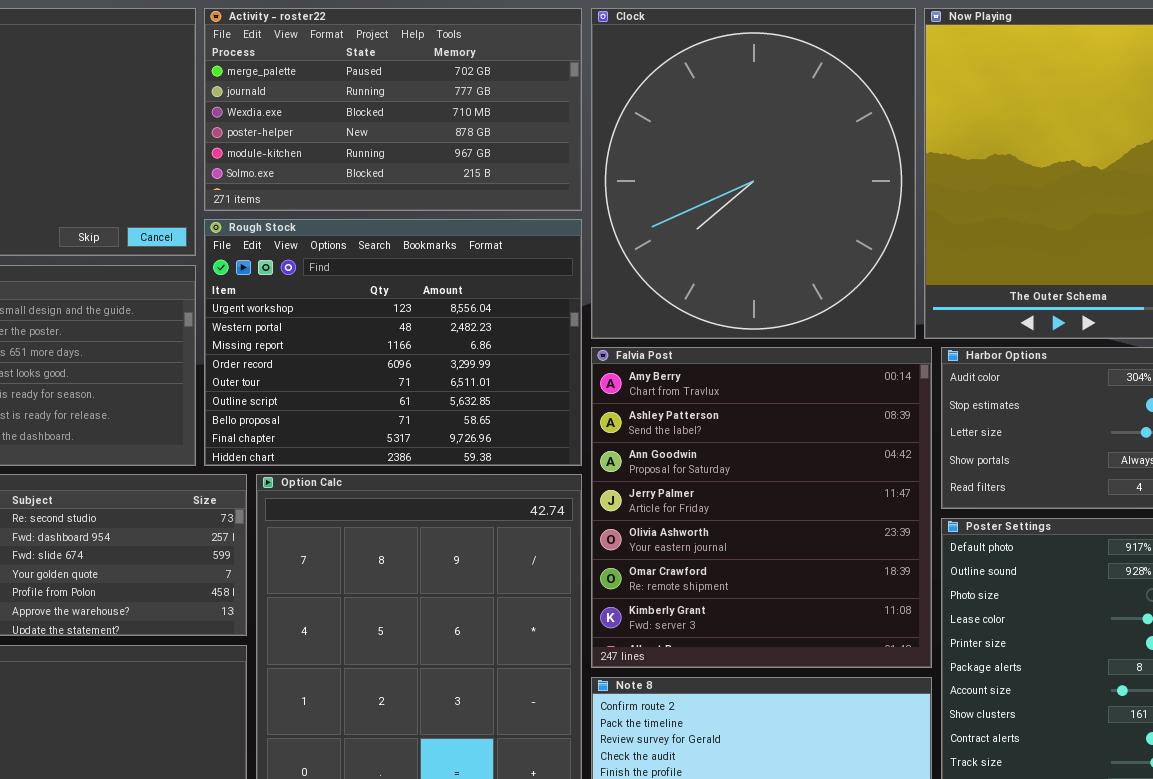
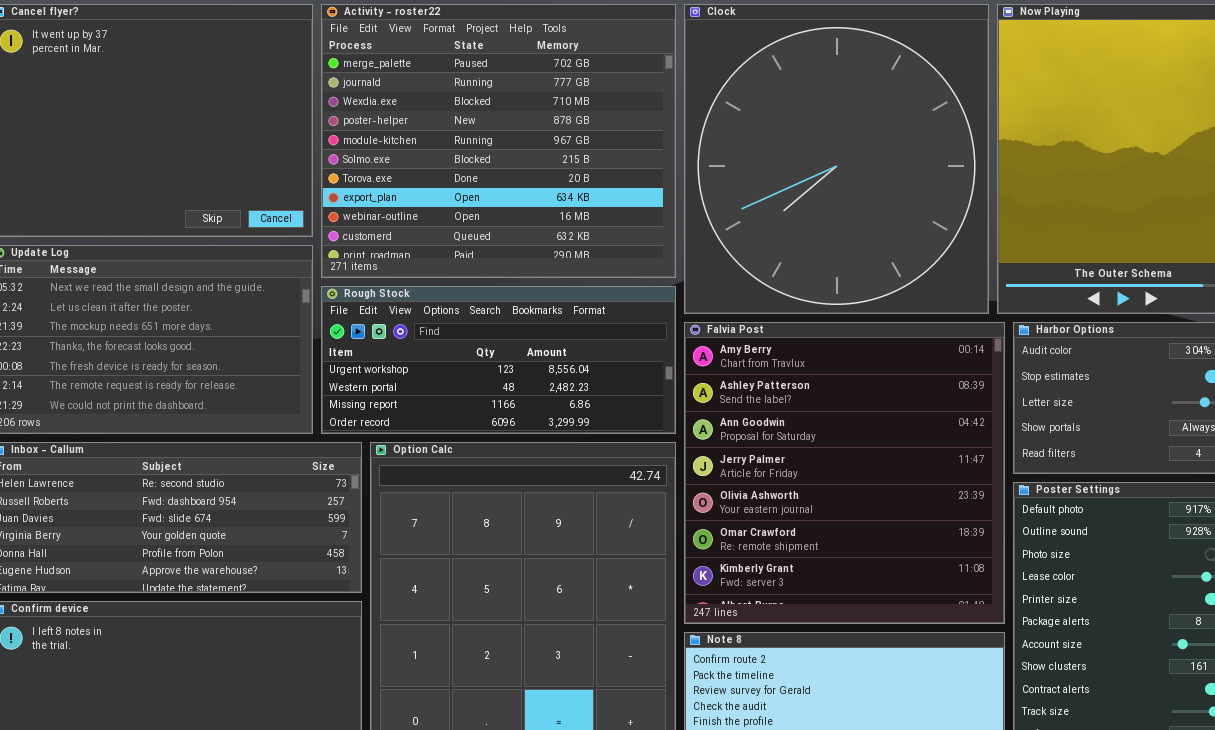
Activity - roster22: [204,8,582,211] -> [321,4,676,278], resized
Rough Stock: [204,219,582,466] -> [321,286,676,434], resized

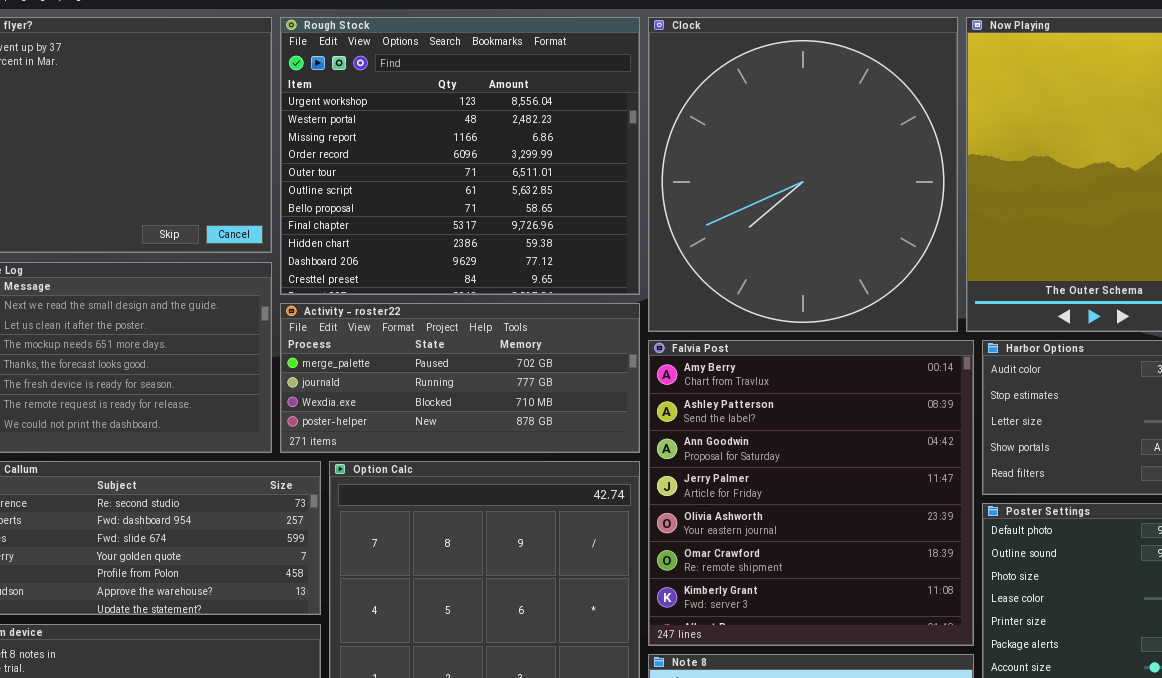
Activity - roster22: [321,4,676,278] -> [280,303,640,453], moved, resized
Rough Stock: [321,286,676,434] -> [280,17,640,295], moved, resized

